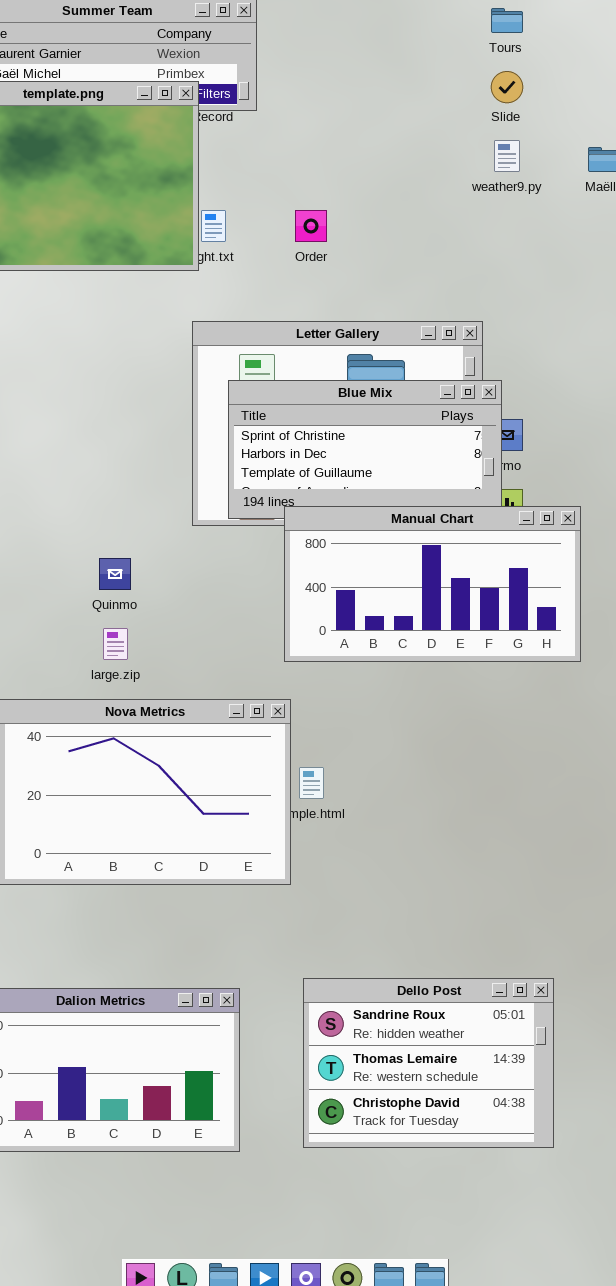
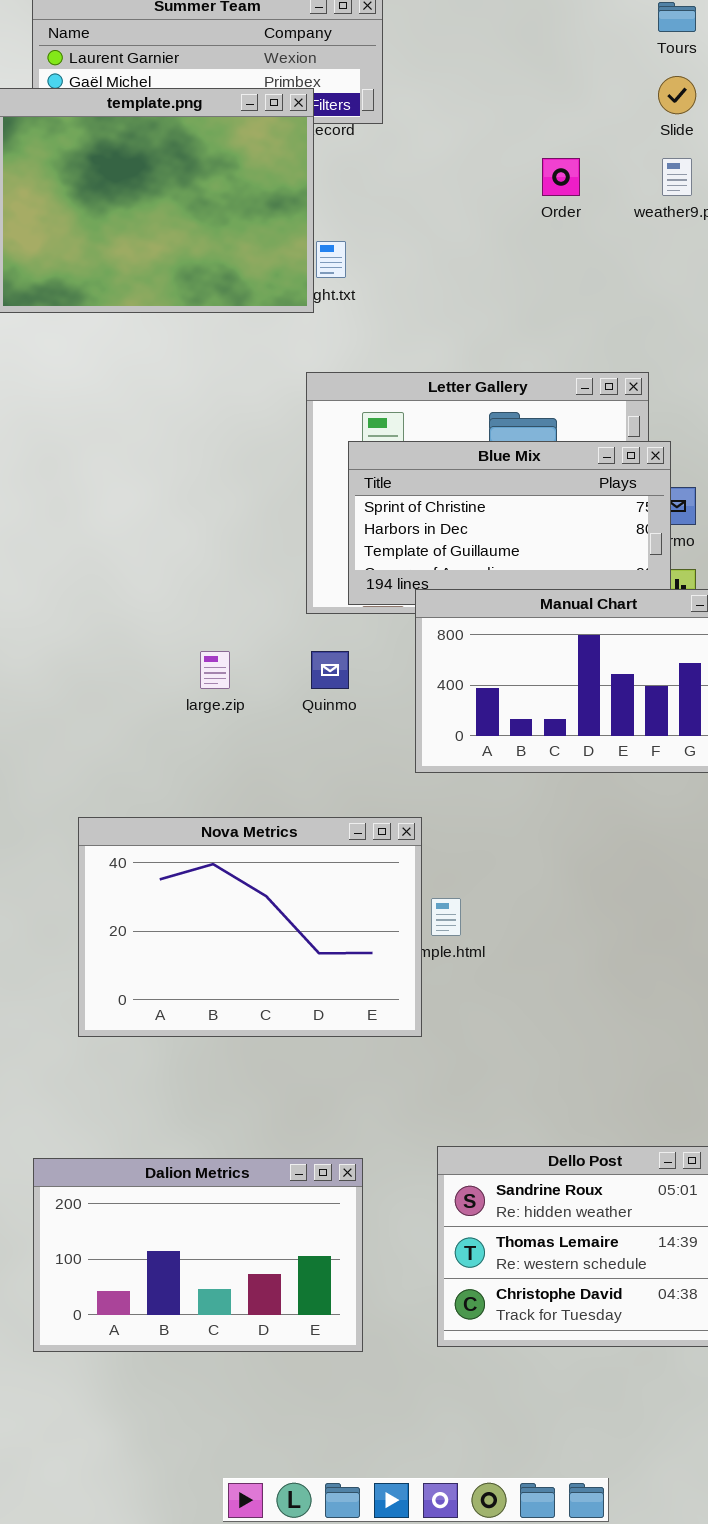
Order: [295,210,327,242] -> [542,158,580,196], moved
Quinmo: [99,558,131,590] -> [311,651,349,689], moved
large.zip: [103,628,128,660] -> [200,651,230,689], moved

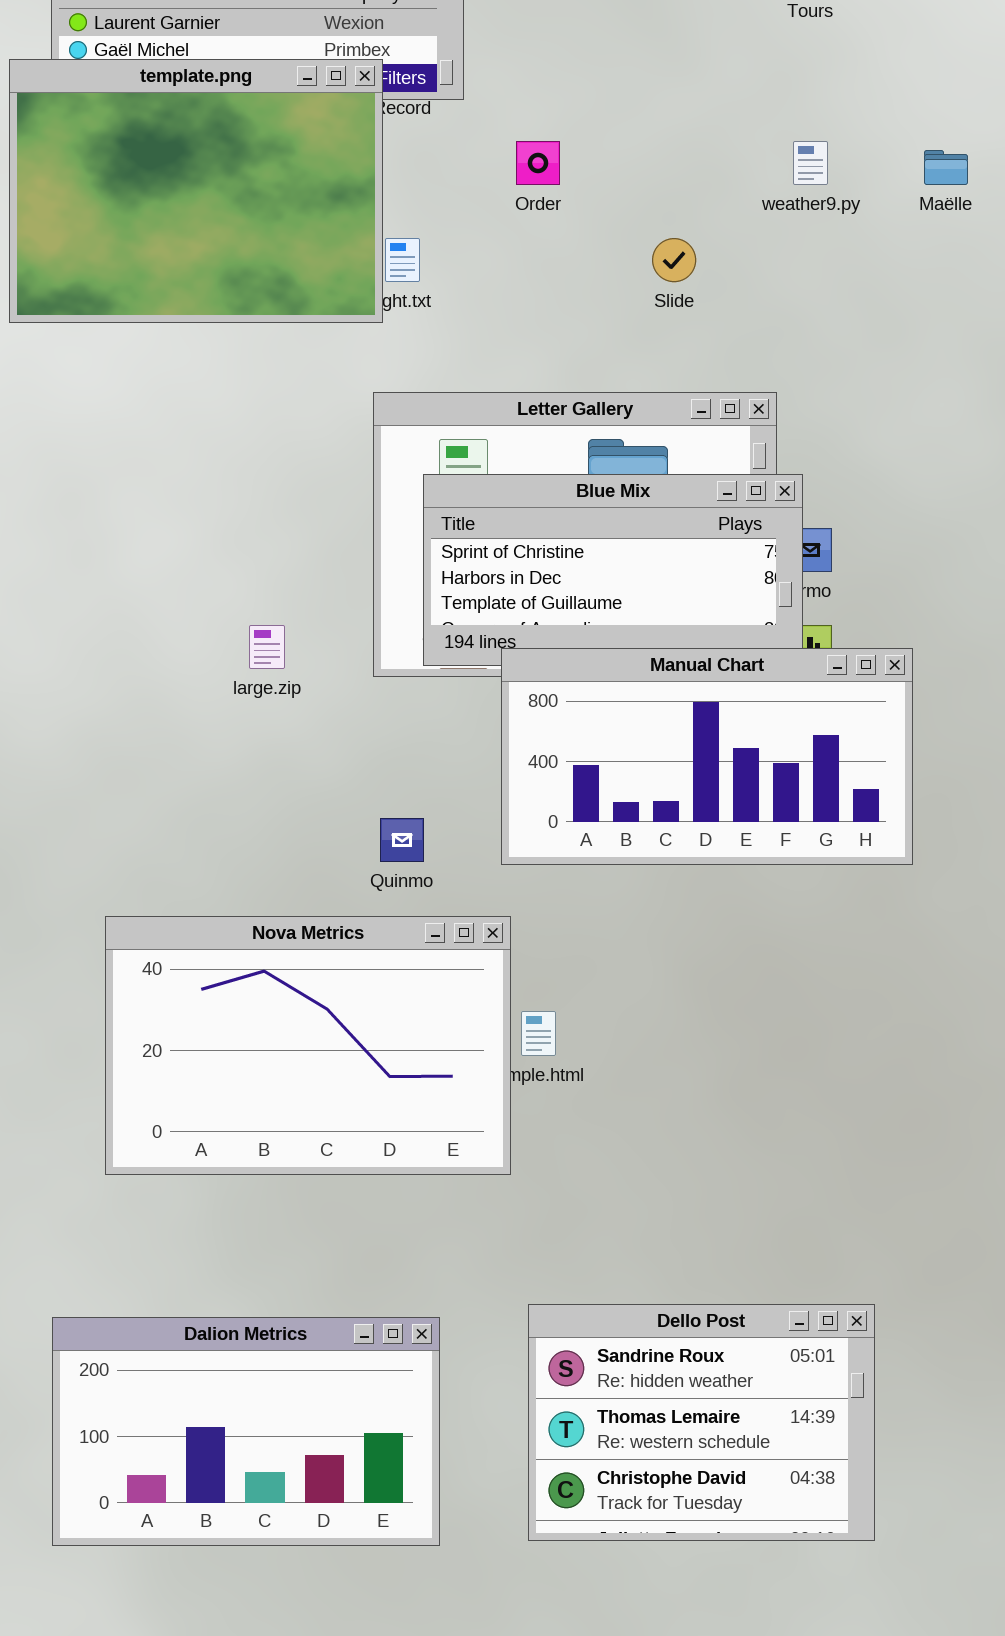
Slide: [658,76,696,114] -> [652,238,696,282], moved
Order: [542,158,580,196] -> [516,141,560,185], moved
large.zip: [200,651,230,689] -> [249,625,285,669], moved
Quinmo: [311,651,349,689] -> [380,818,424,862], moved

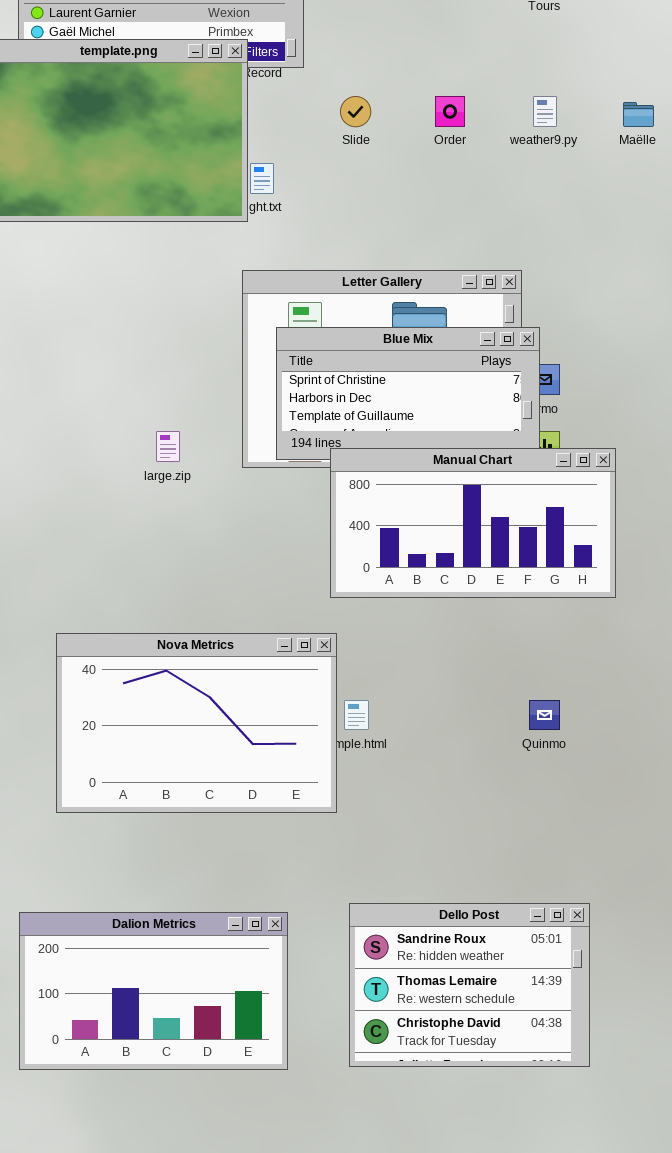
Order: [516,141,560,185] -> [435,96,465,127], moved
Slide: [652,238,696,282] -> [340,96,371,127], moved
Quinmo: [380,818,424,862] -> [529,700,560,730], moved

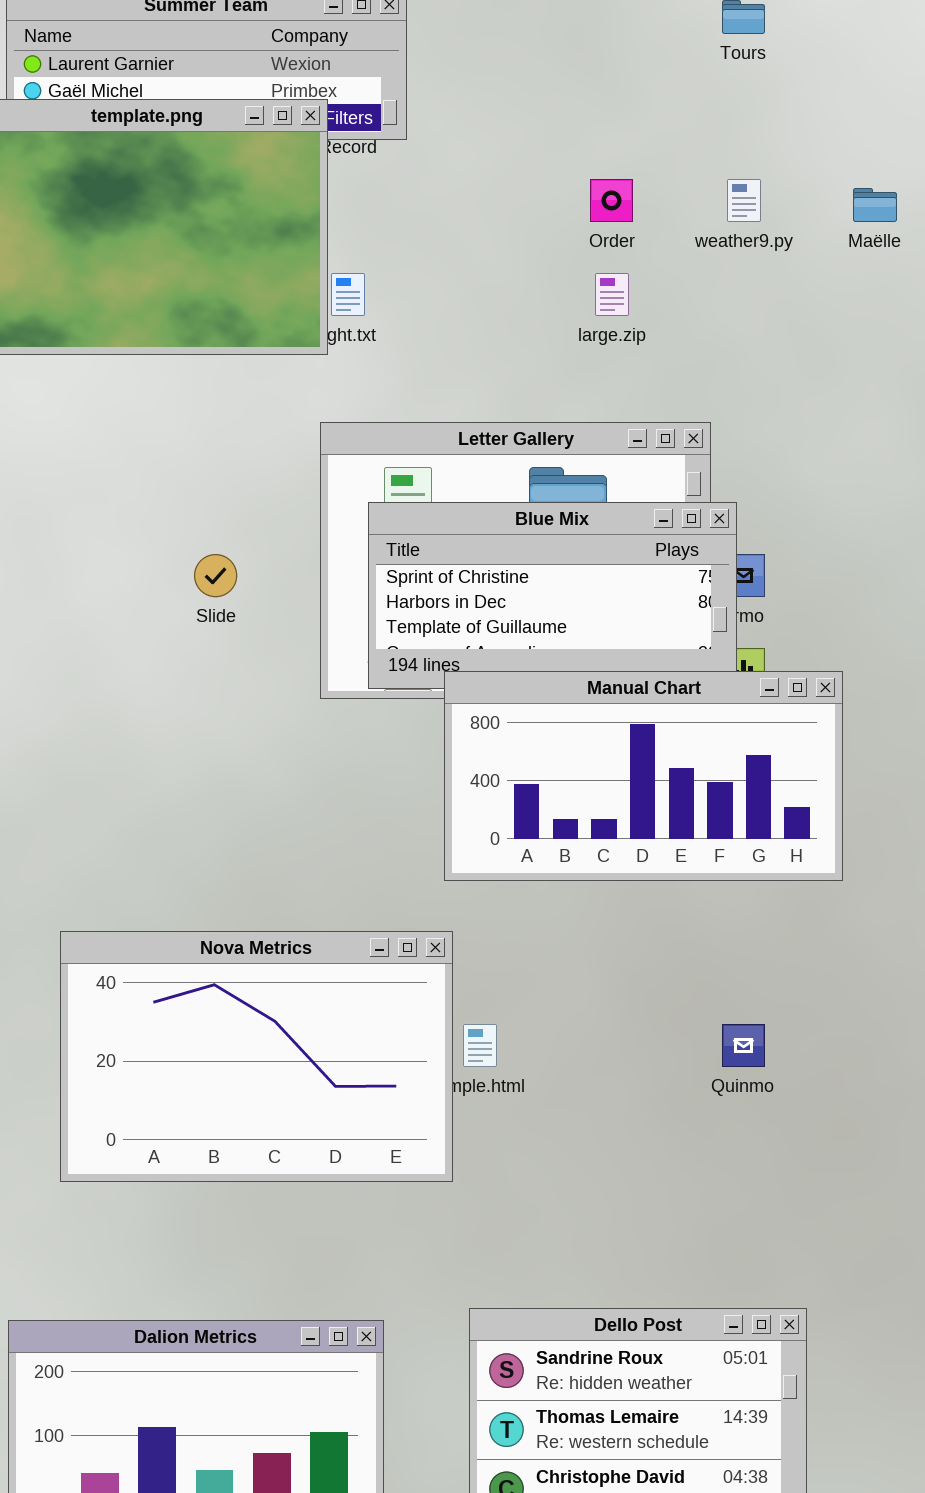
Slide: [340,96,371,127] -> [194,554,237,597], moved
large.zip: [156,431,180,462] -> [595,273,629,316], moved

